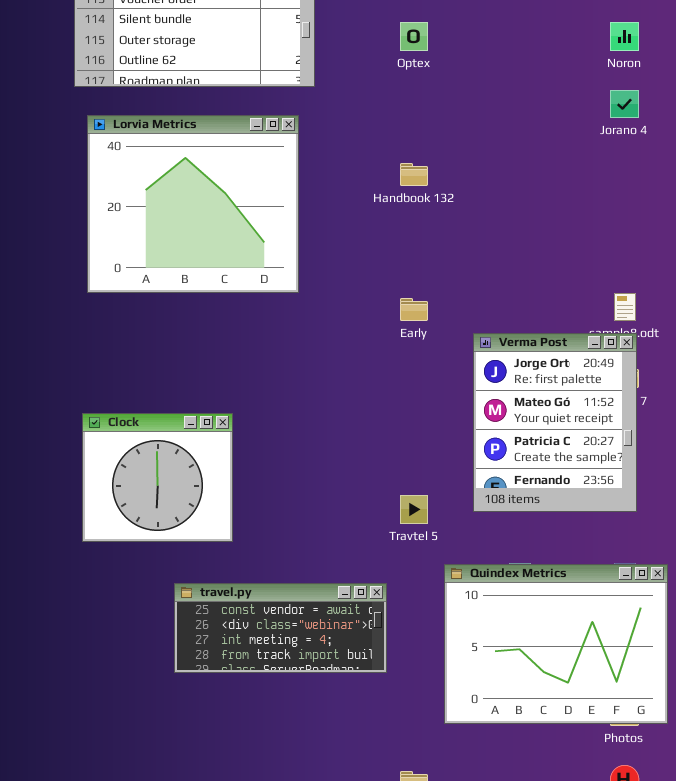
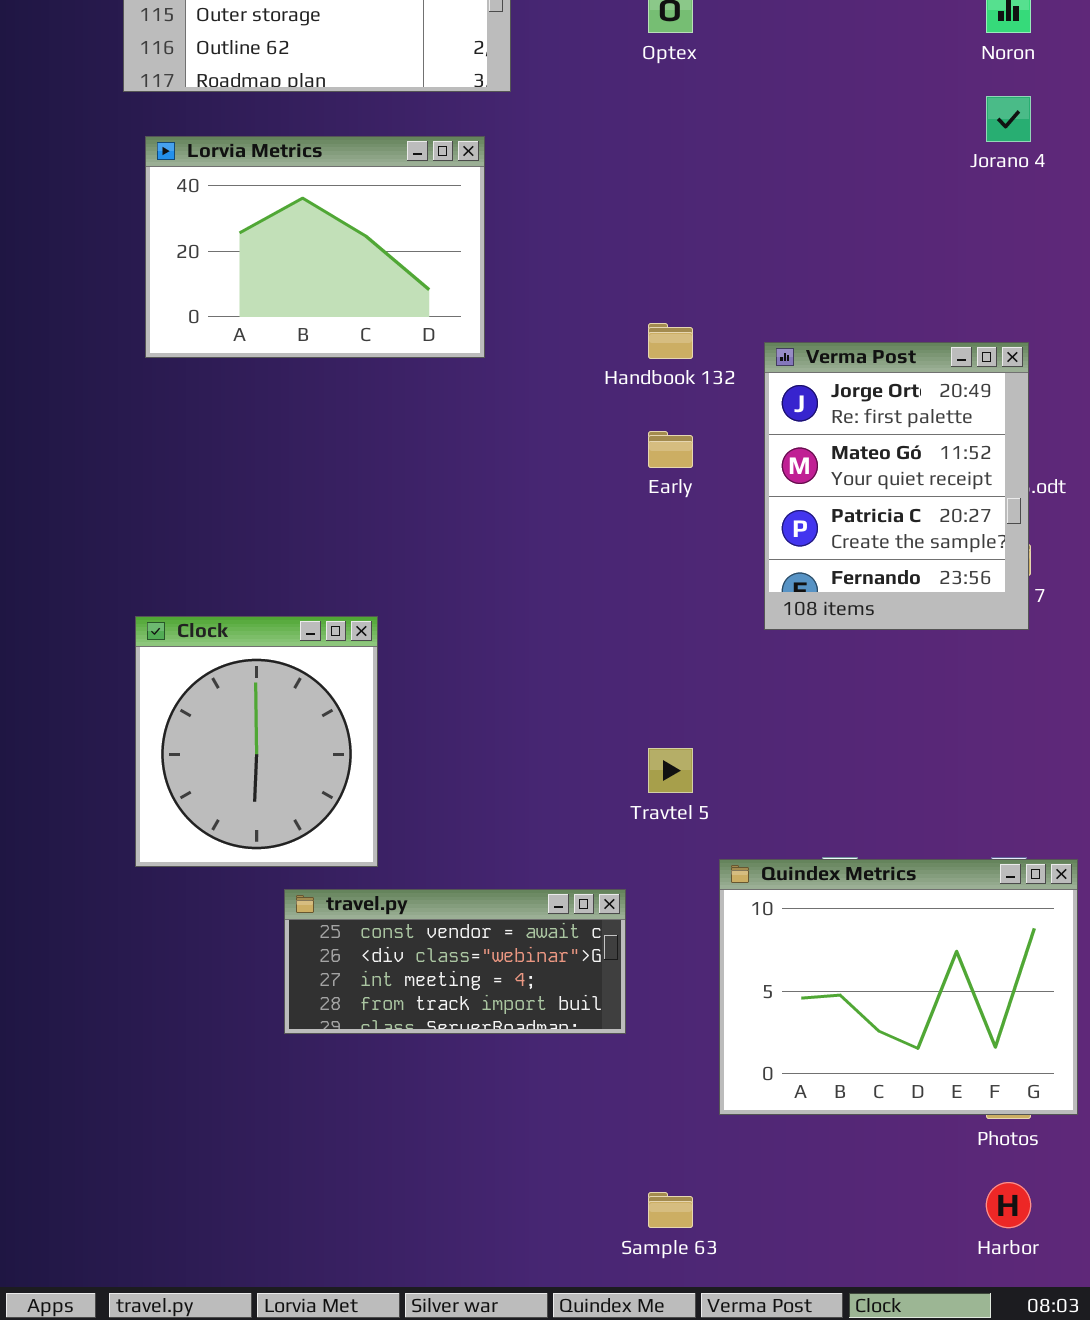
Lorvia Metrics: [87,115,299,293] -> [145,136,485,358], resized
Handbook 132: [400,163,428,186] -> [648,323,693,359], moved
Verma Post: [473,333,637,512] -> [764,342,1029,630], moved
Clock: [82,413,233,542] -> [135,616,378,867], resized

